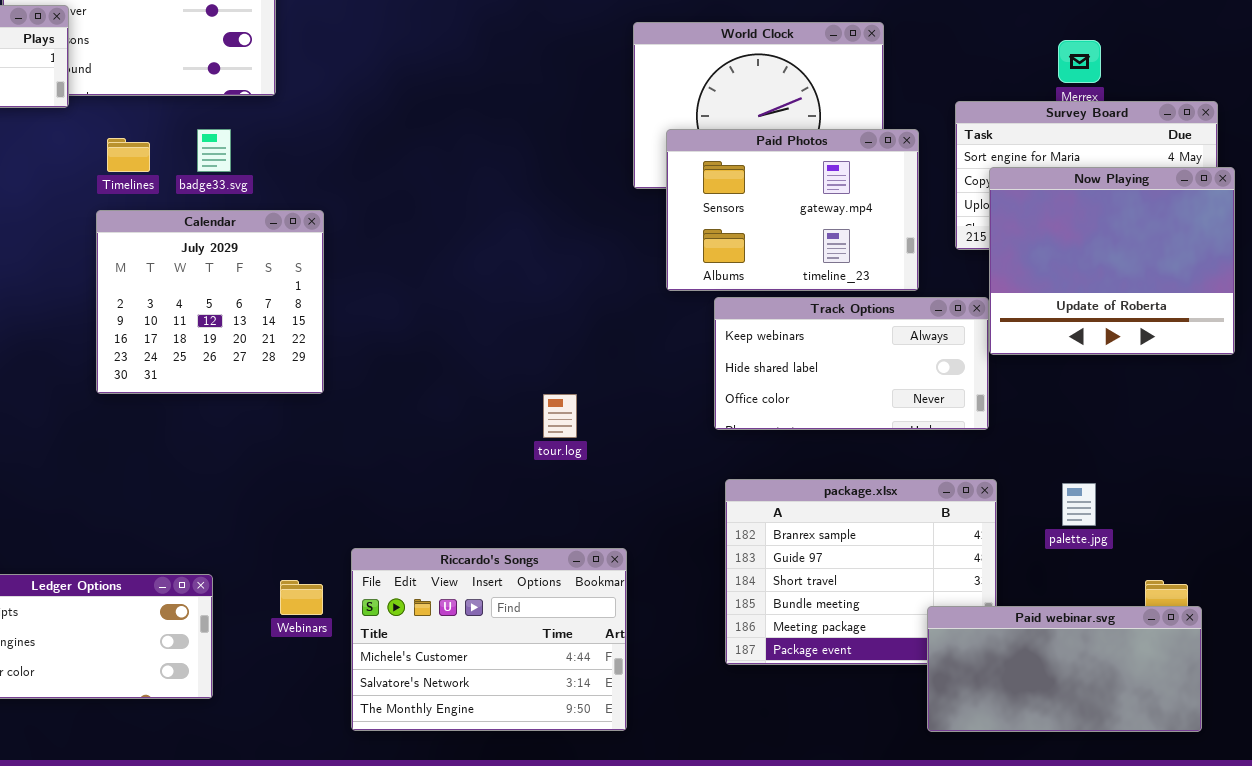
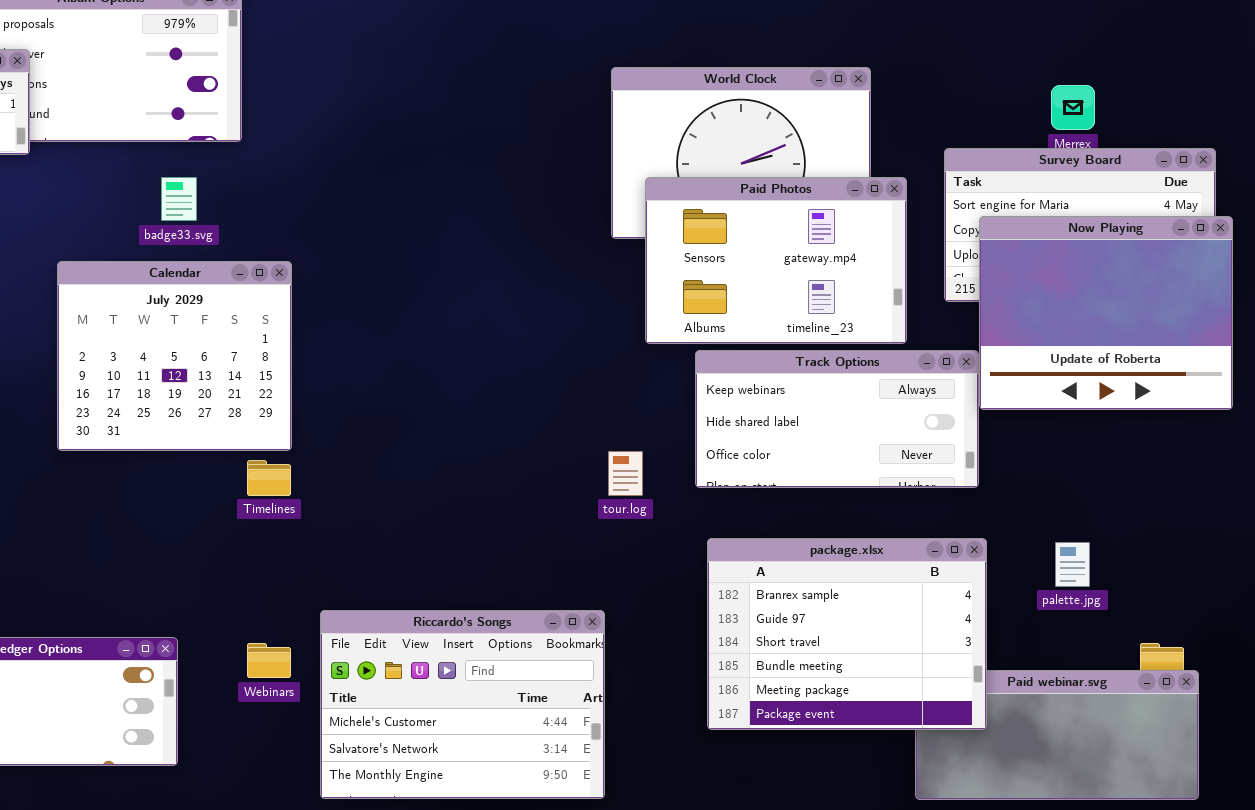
Timelines: [107,138,150,172] -> [247,460,291,496], moved
tour.log: [543,394,577,438] -> [608,451,643,496], moved
package.xlsx: [725,479,997,665] -> [707,538,987,730], raised

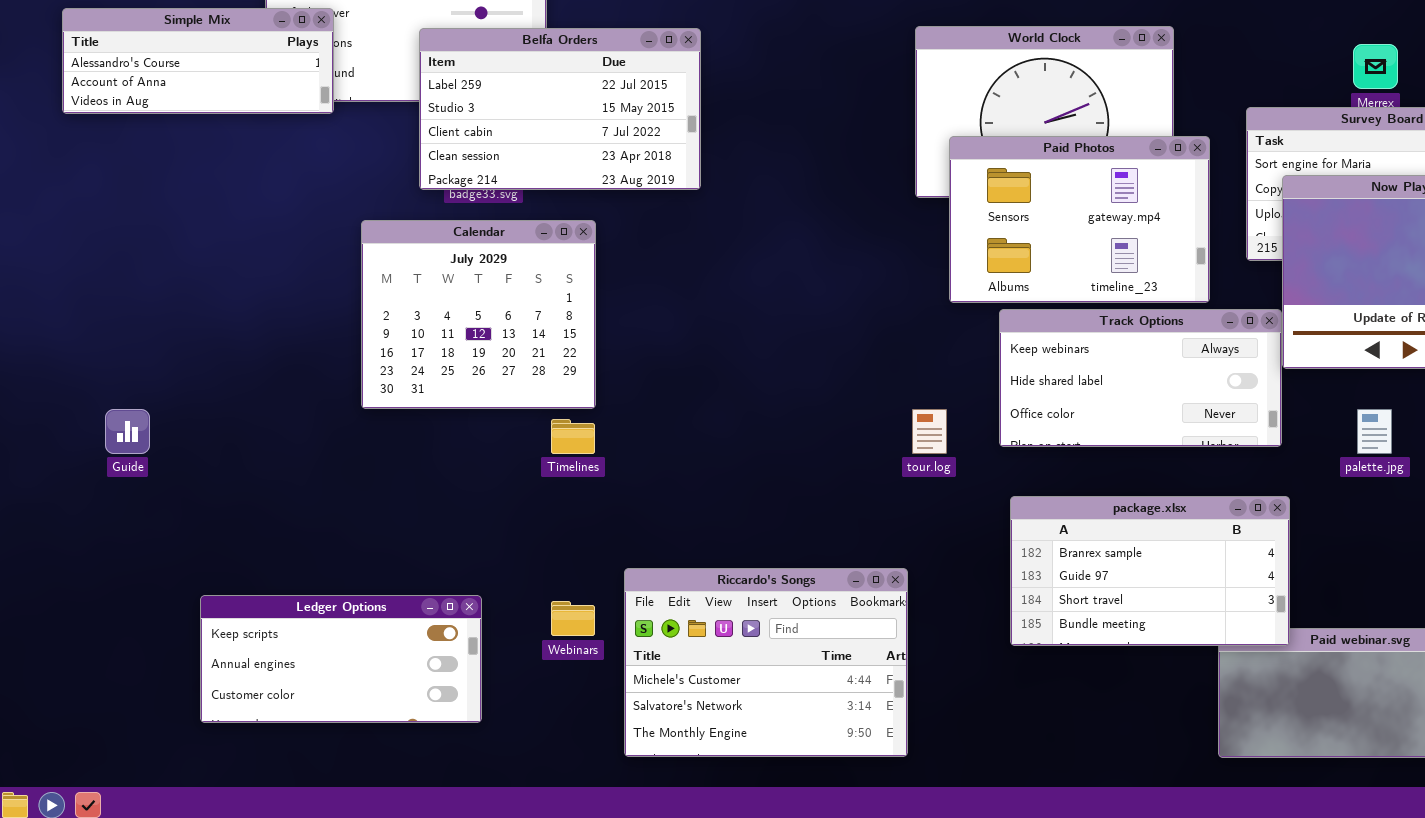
Belfa Orders: none -> [419,28,701,190], opened
package.xlsx: [707,538,987,730] -> [1010,496,1290,646], resized
palette.jpg: [1055,542,1090,587] -> [1357,409,1392,454], moved

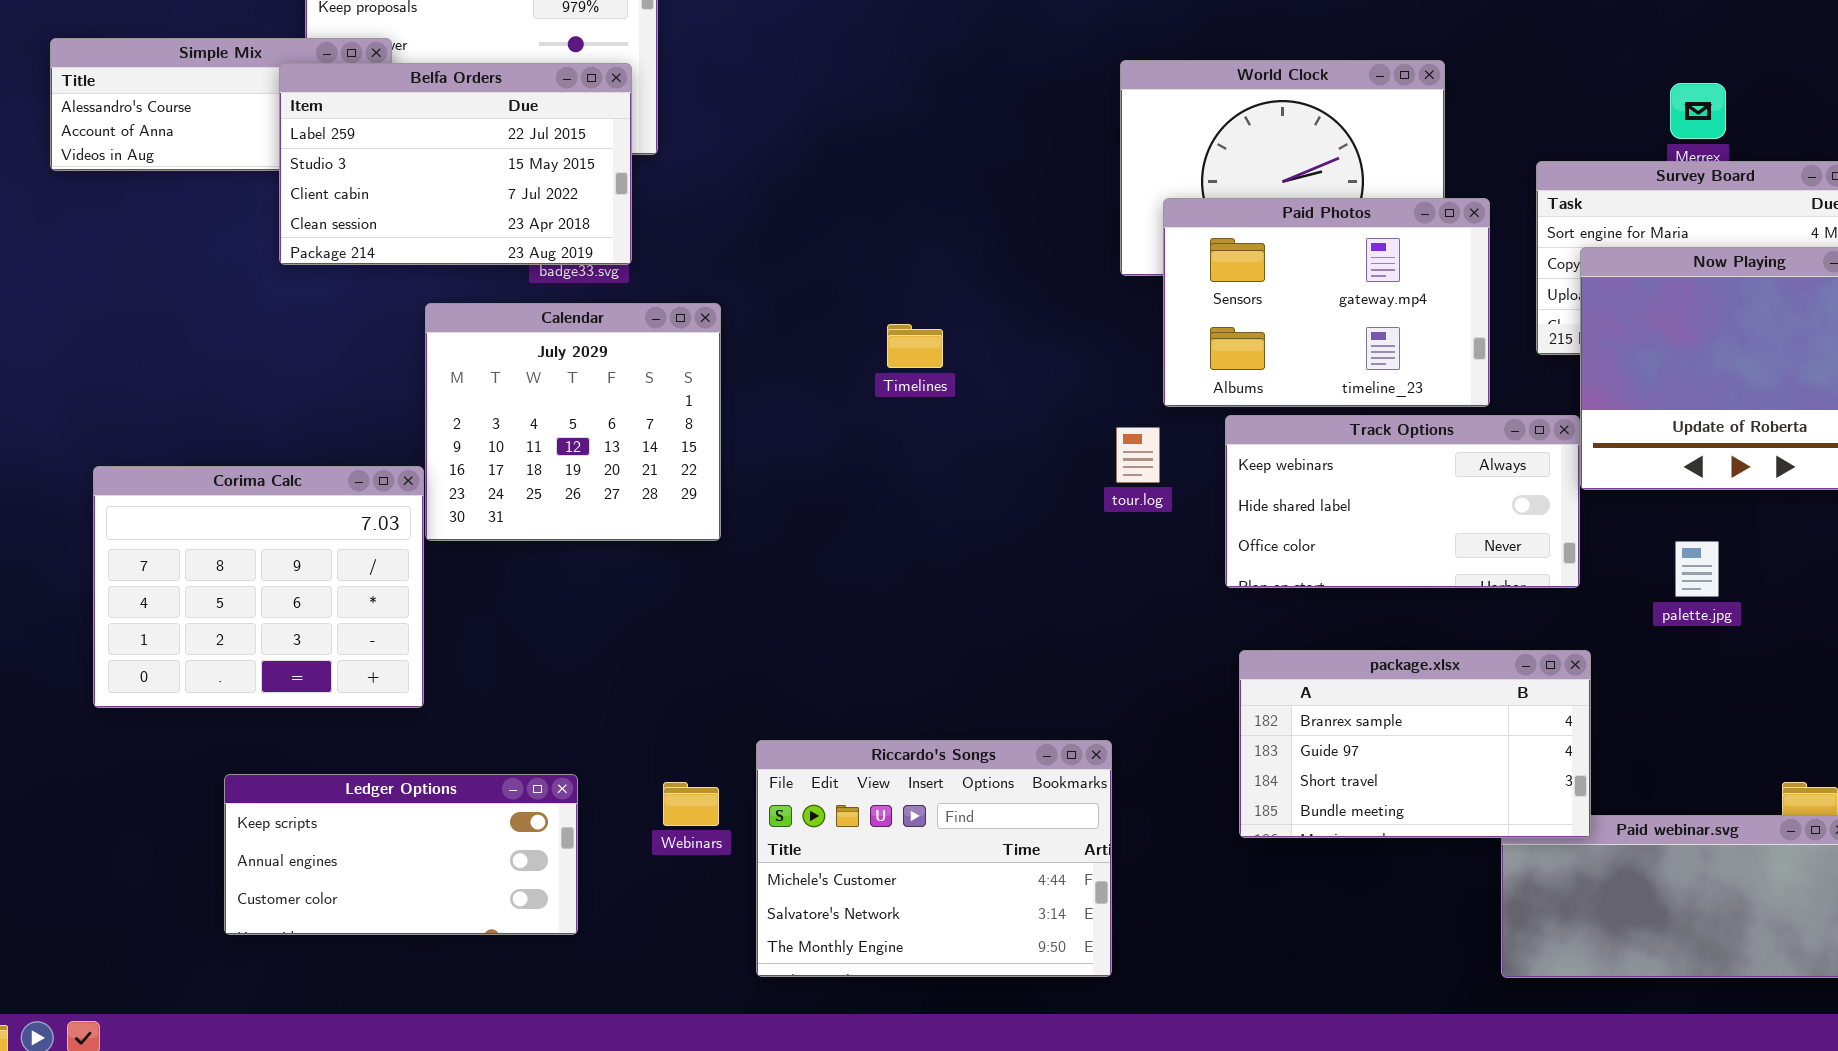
Belfa Orders: [419,28,701,190] -> [279,63,632,265], moved
Corima Calc: none -> [93,466,424,708], opened
tour.log: [912,409,947,454] -> [1116,427,1160,483], moved
Timelines: [551,419,595,454] -> [887,324,943,368], moved

